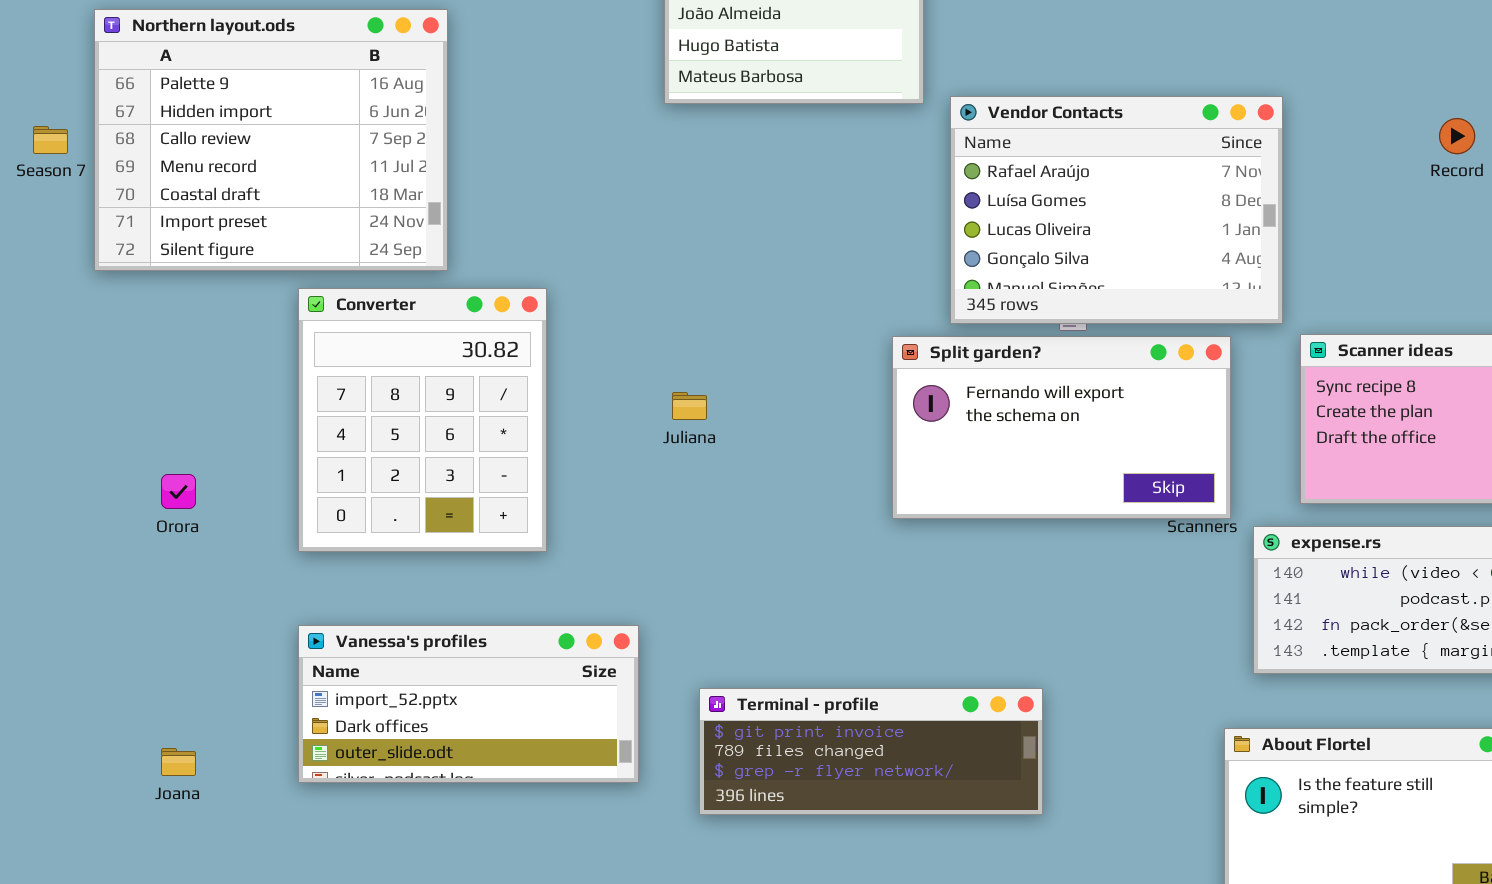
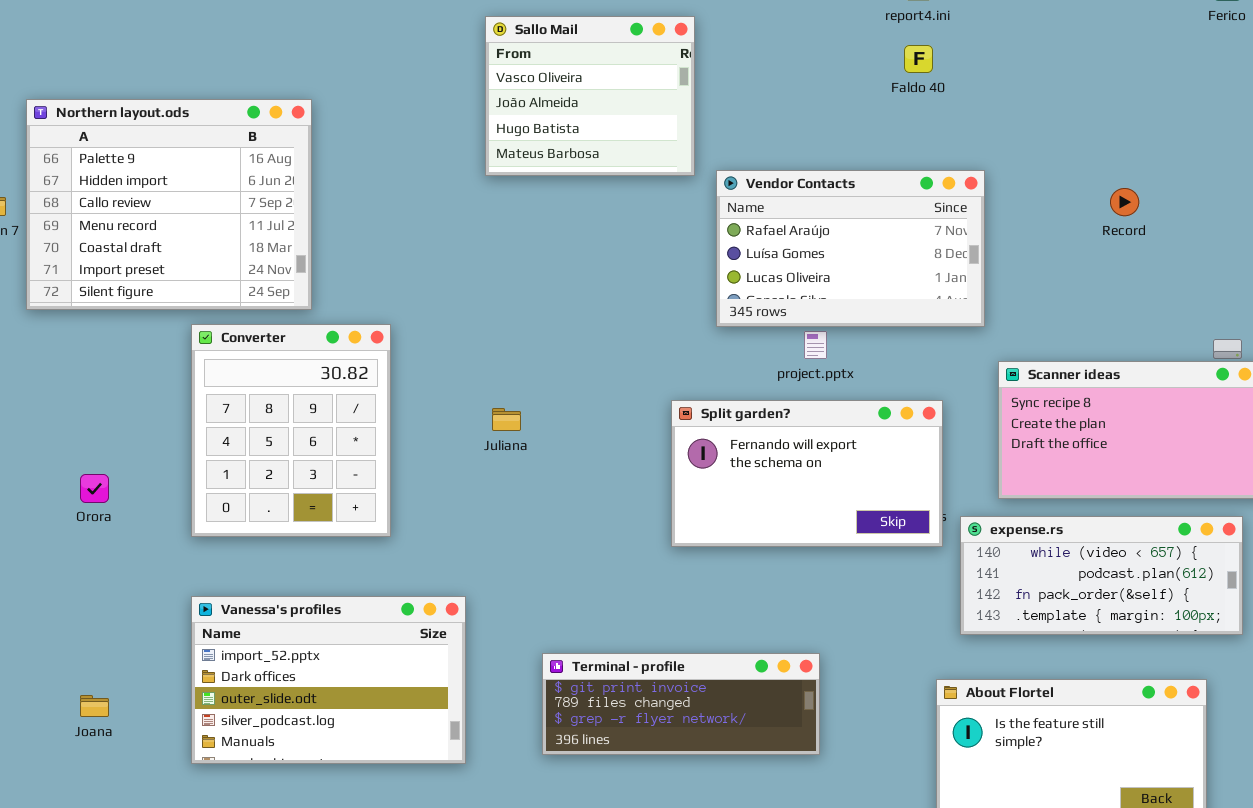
Vendor Contacts: [950,96,1283,324] -> [716,170,985,327], resized
Split garden?: [892,336,1231,519] -> [671,400,943,547], moved
Vanessa's profiles: [298,625,639,783] -> [191,596,466,764], resized
Terminal - profile: [699,688,1043,815] -> [542,653,820,755], moved

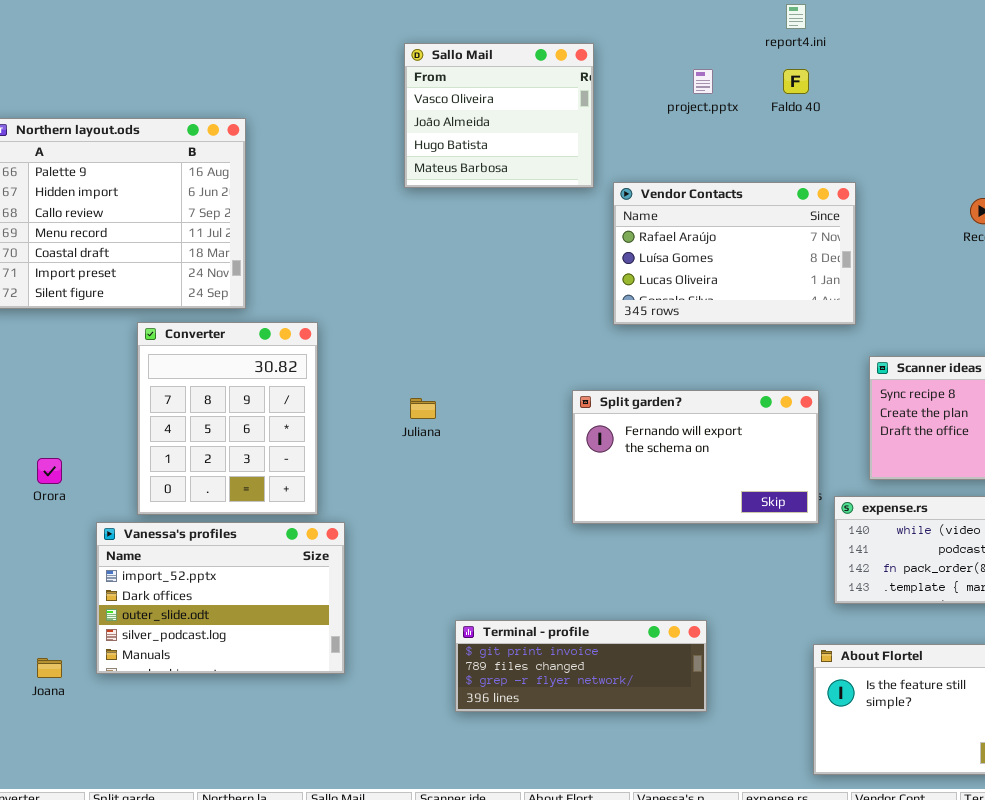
project.pptx: [804,331,827,359] -> [693,69,713,94], moved
Vanessa's profiles: [191,596,466,764] -> [96,522,345,674], moved

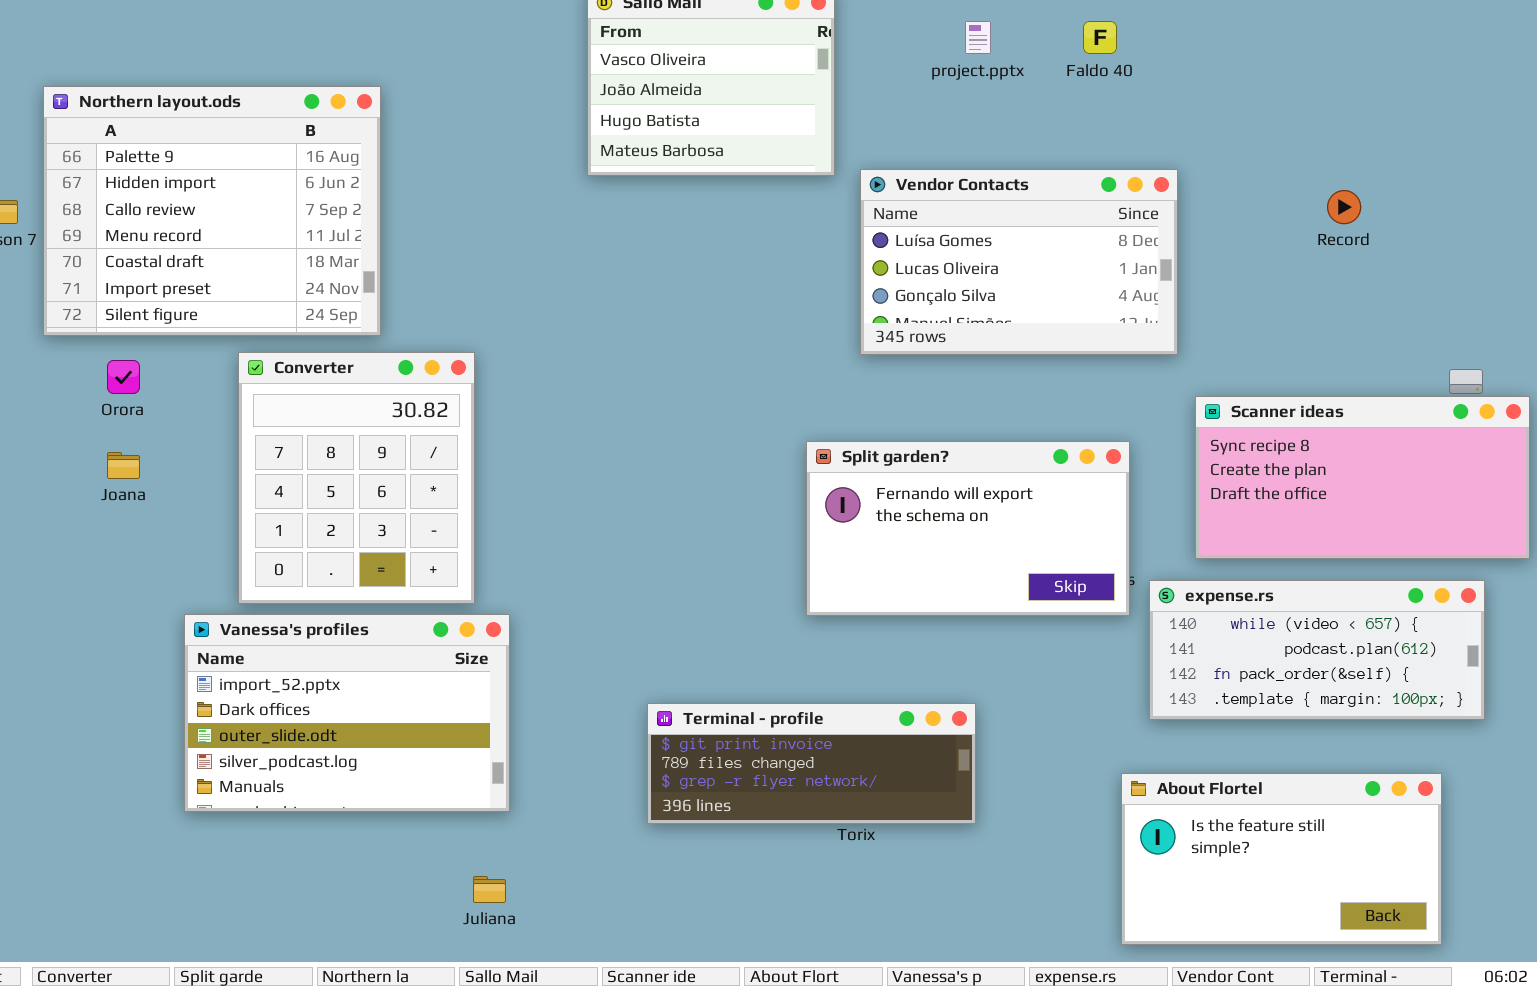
Vendor Contacts: [613,182,856,325] -> [860,169,1178,355], scrolled down 1 row
Juliana: [410,398,436,419] -> [473,876,506,903], moved
Orora: [37,458,62,484] -> [107,360,140,394], moved
Terminal - profile: [455,620,707,712] -> [647,703,976,824], moved
Joana: [37,658,62,678] -> [107,452,140,479], moved

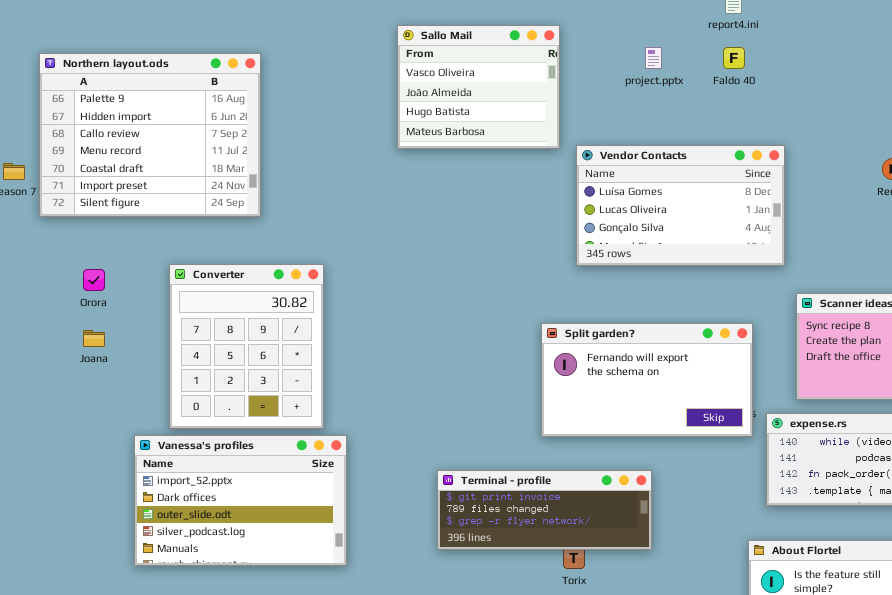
Northern layout.ods: [43,86,381,336] -> [39,53,261,217], moved
Terminal - profile: [647,703,976,824] -> [437,470,652,550], moved

